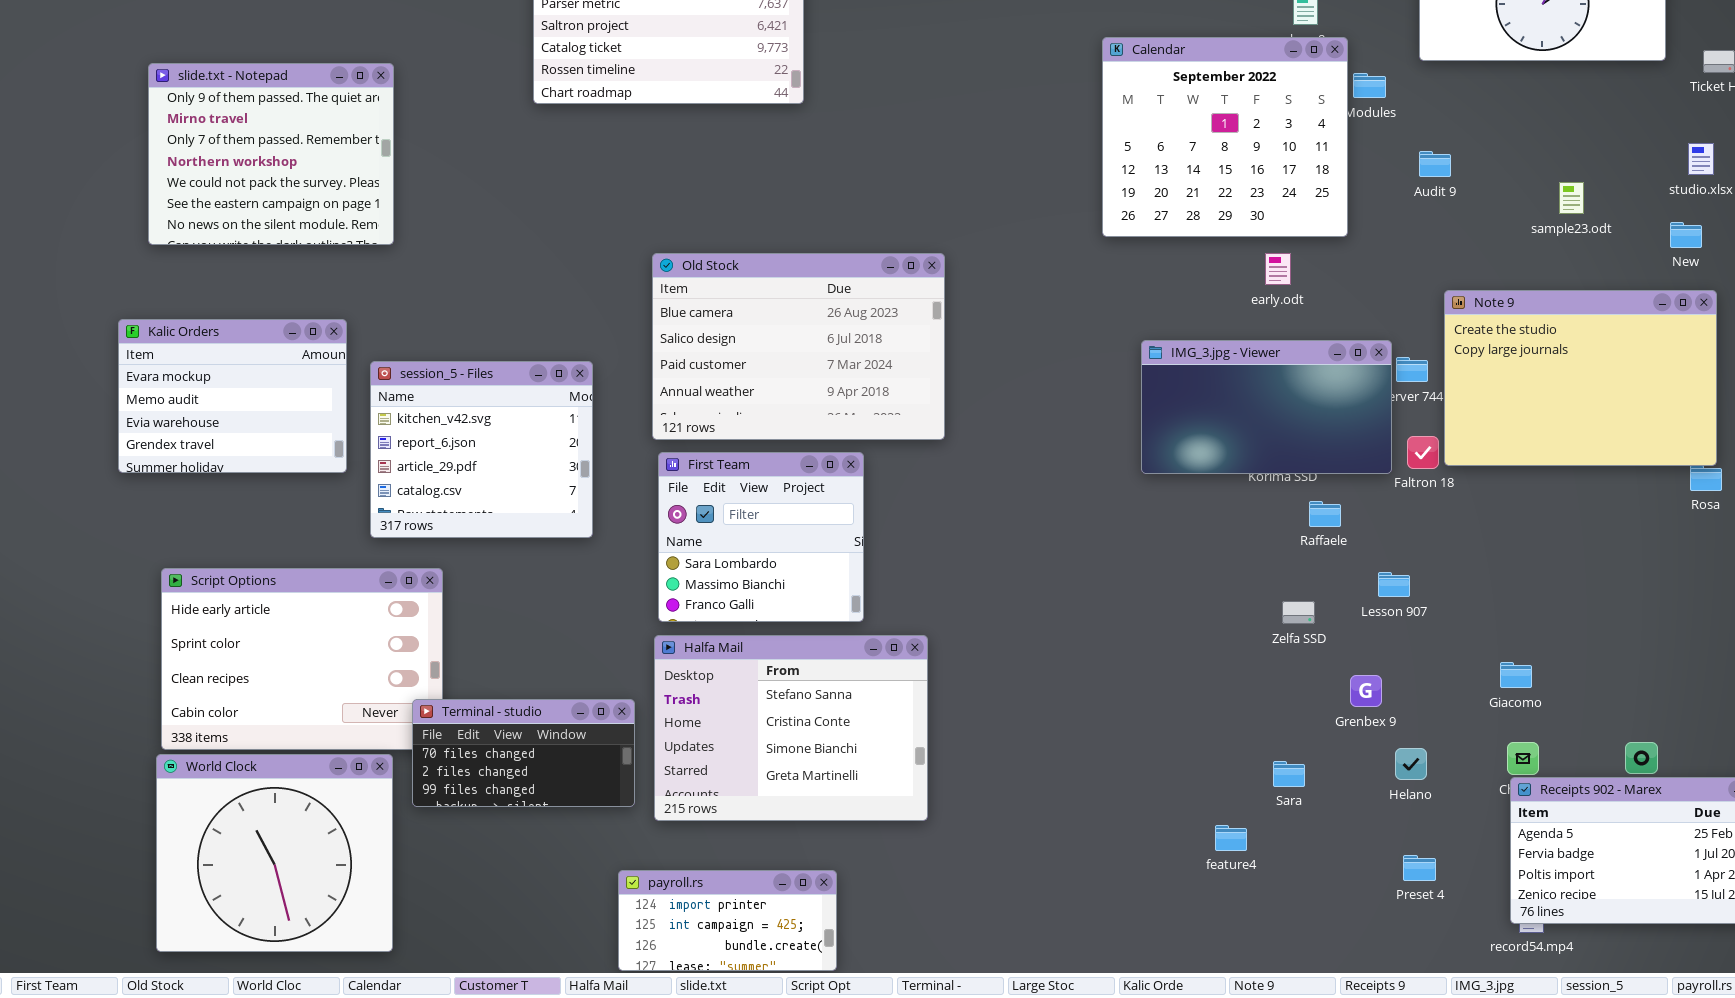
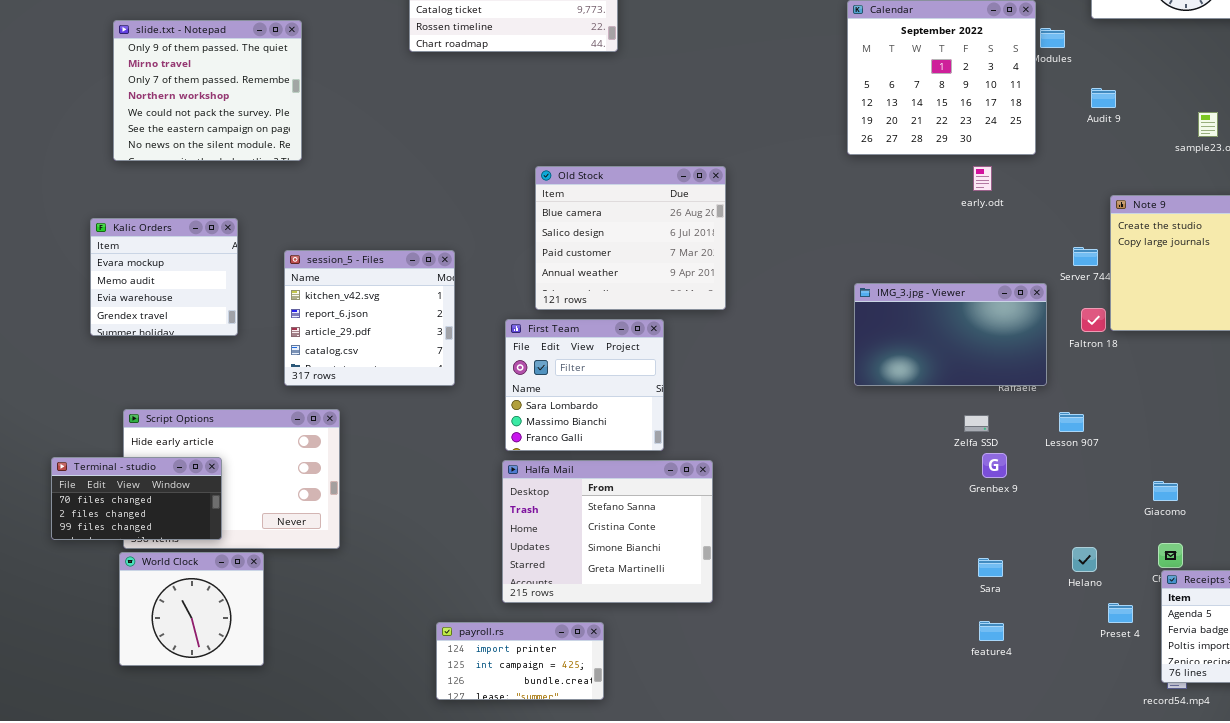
Old Stock: [652,253,945,440] -> [535,166,726,310], resized
Kalic Orders: [118,319,347,473] -> [90,218,238,336], resized
IMG_3.jpg - Viewer: [1141,340,1392,474] -> [854,283,1047,386], moved
Zelfa SSD: [1282,601,1315,624] -> [964,415,989,432], moved
Grenbex 9: [1350,675,1382,707] -> [982,453,1007,478], moved
Terminal - studio: [412,699,635,807] -> [51,457,222,540], moved
World Clock: [156,754,393,952] -> [119,552,264,666], resized
feature4: [1215,825,1247,851] -> [979,621,1004,641], moved
Preset 4: [1403,855,1436,881] -> [1108,603,1133,623], moved
payroll.rs: [618,870,837,971] -> [436,622,604,700], moved

